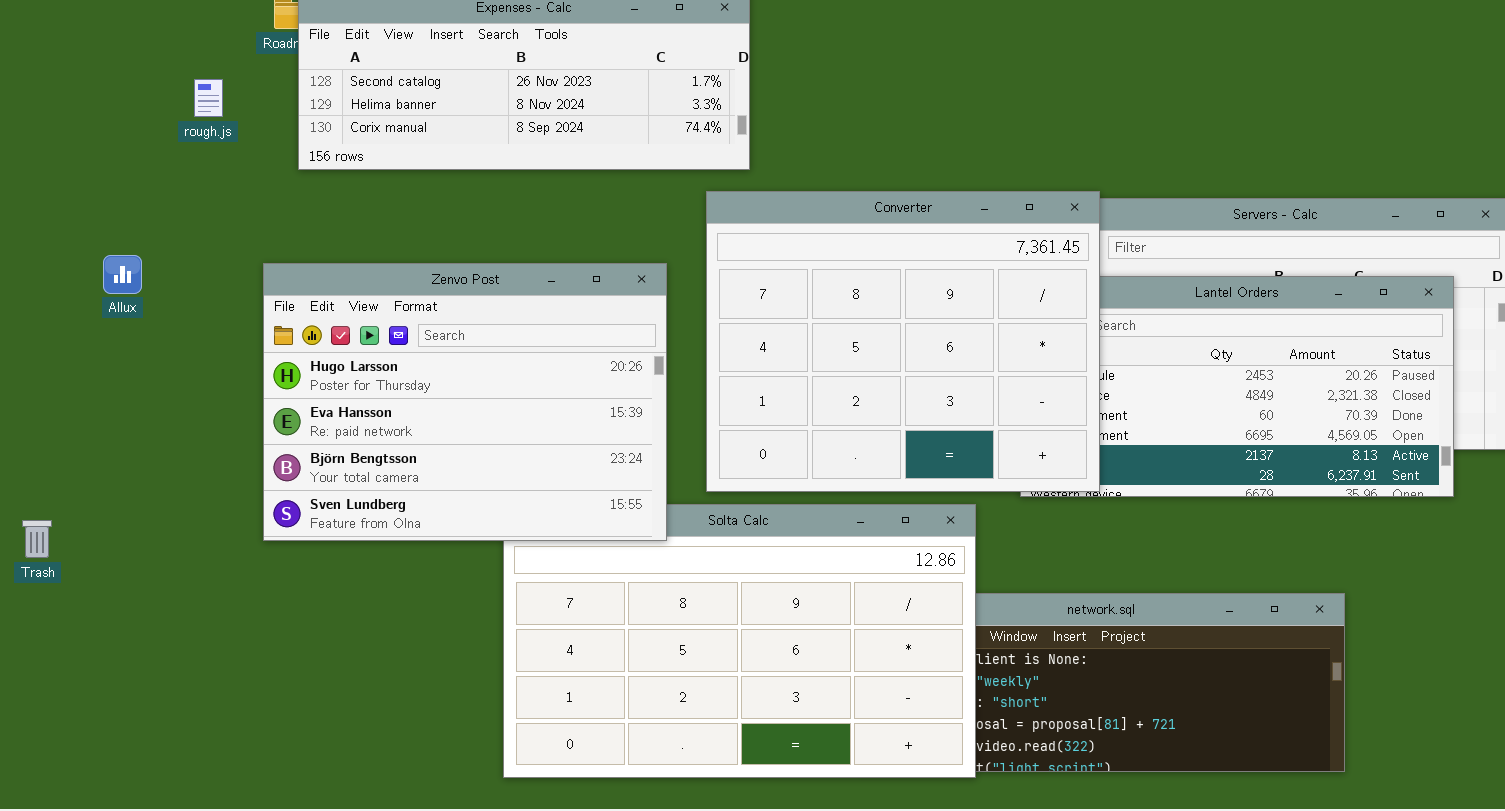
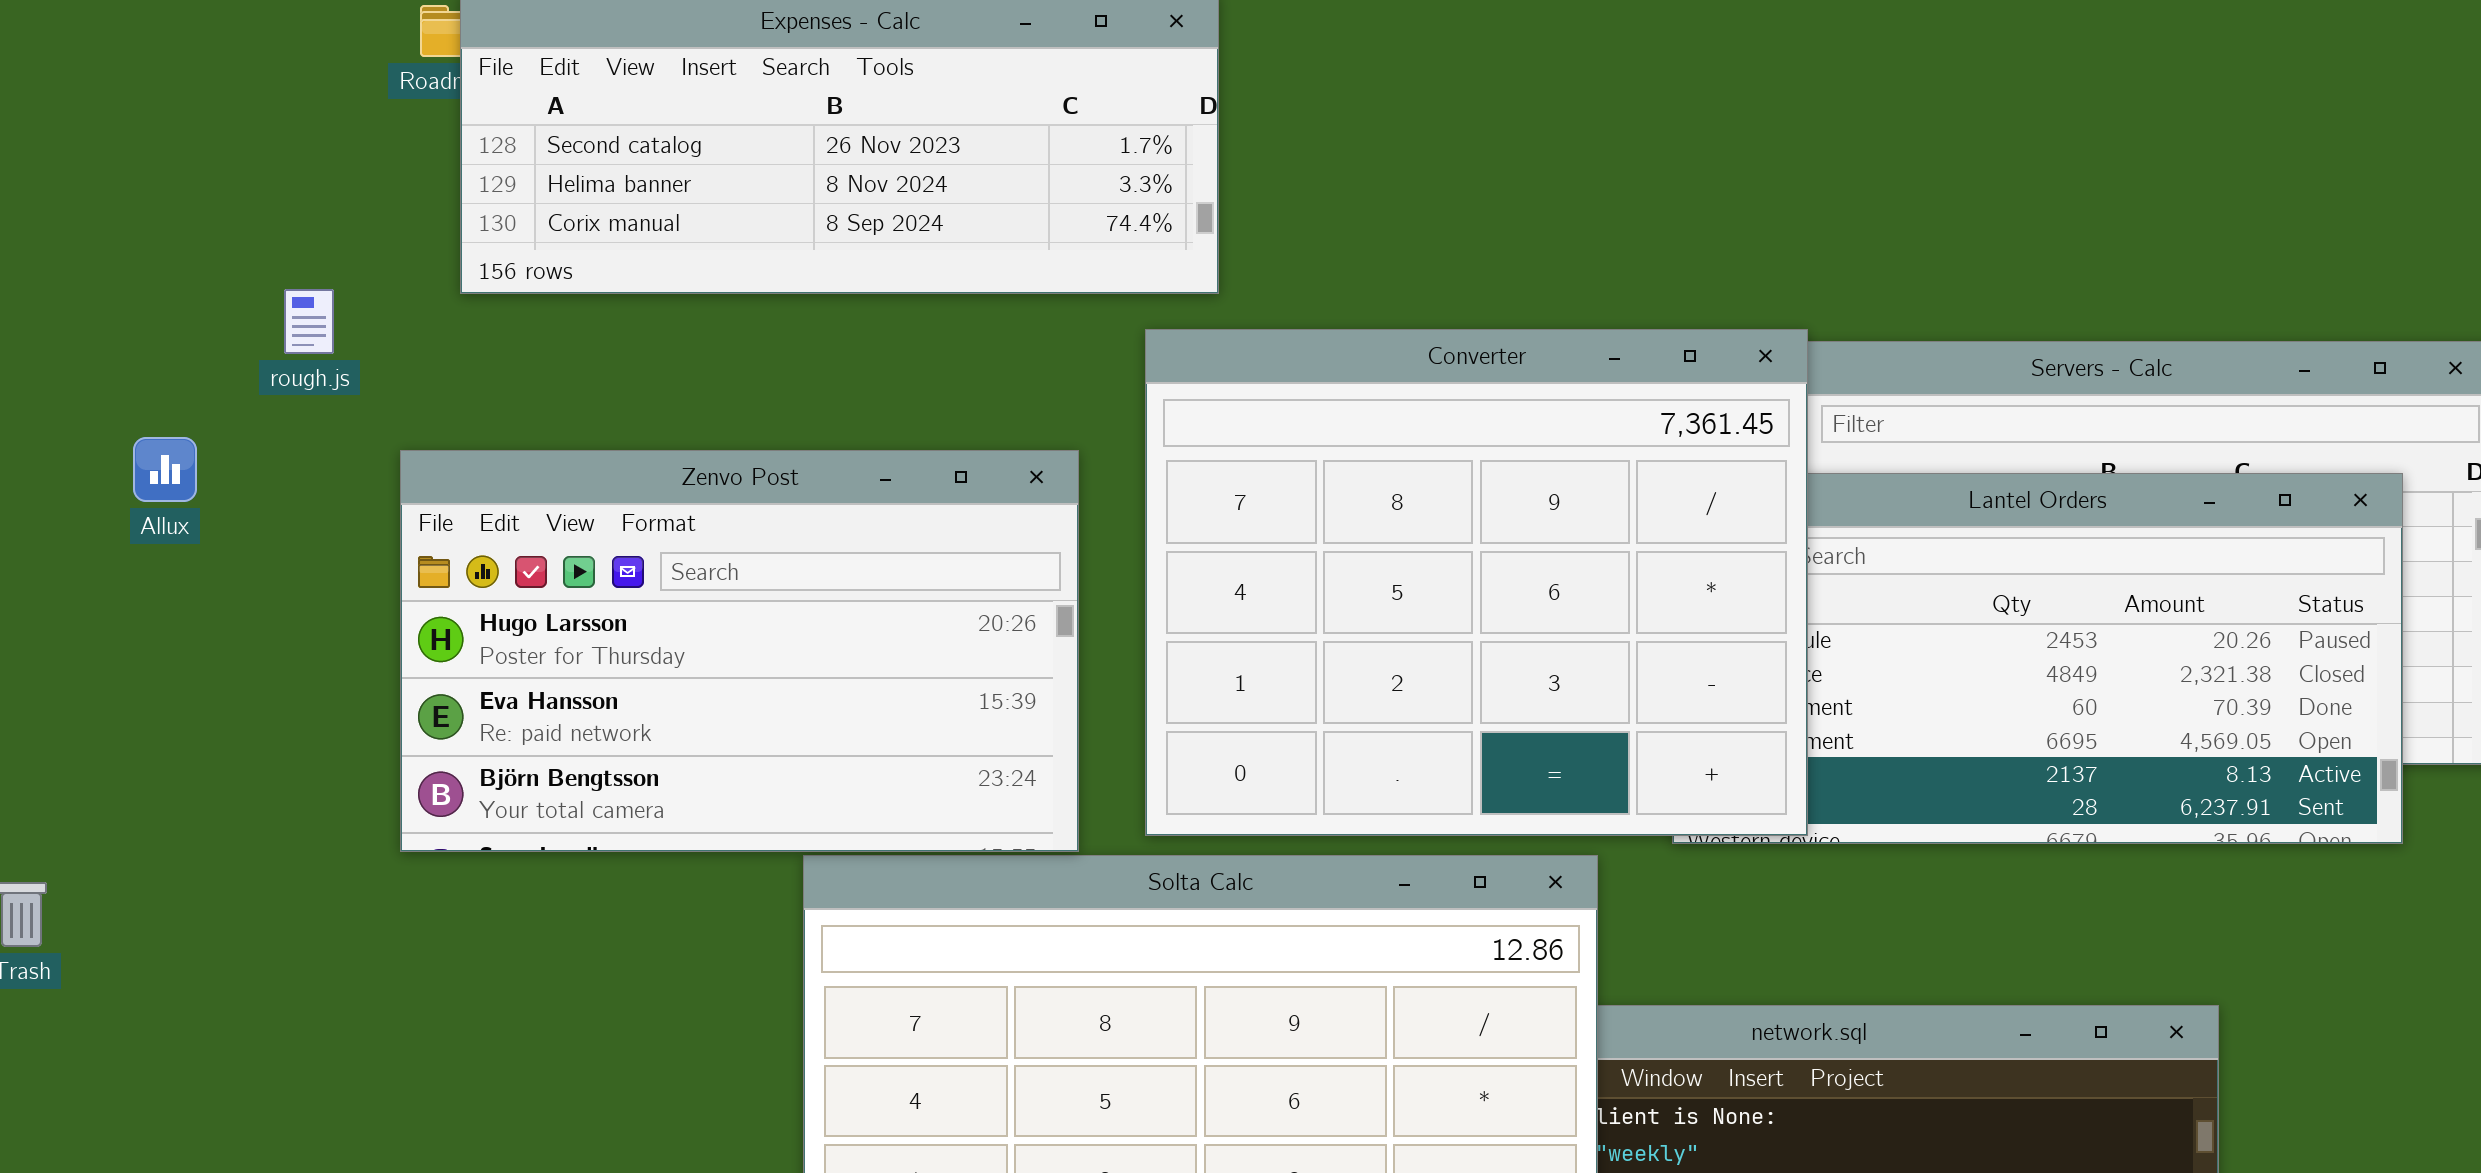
rough.js: [194,79,223,117] -> [284,289,334,354], moved
Zenvo Post: [263,263,667,541] -> [400,450,1079,852], resized

